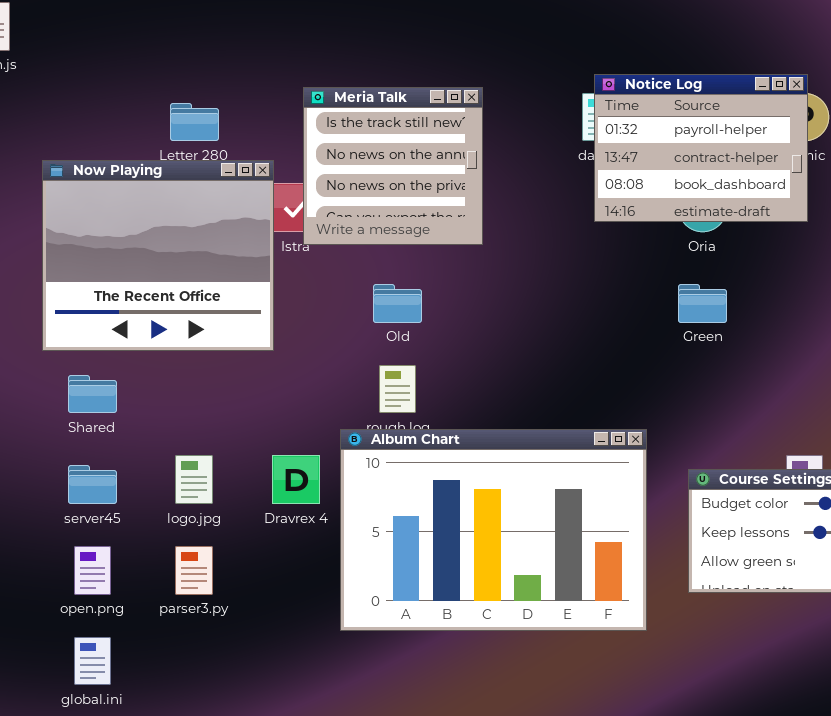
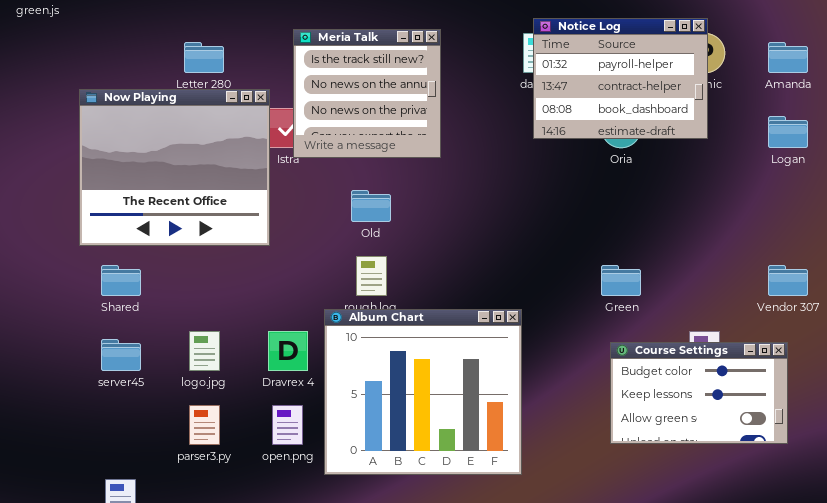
Green: [678,284,727,323] -> [601,265,641,296], moved
Album Chart: [340,429,647,631] -> [324,309,522,475], resized
open.png: [74,546,111,595] -> [272,405,303,445], moved

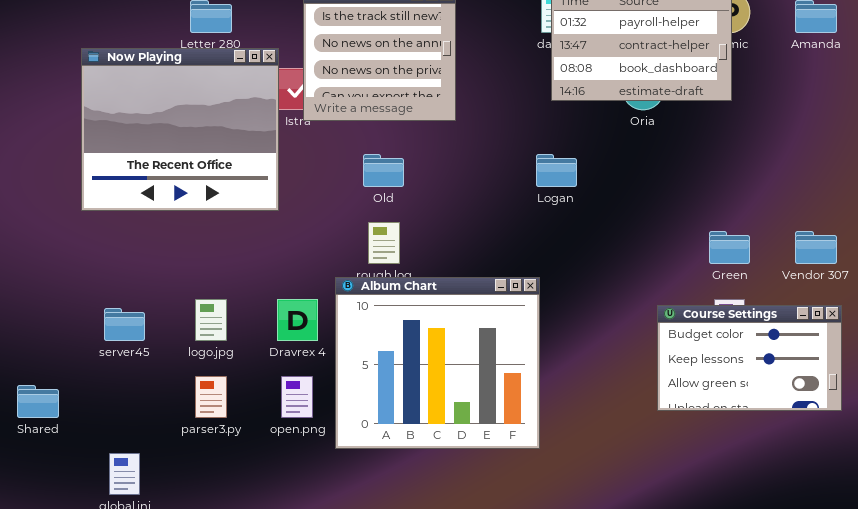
Logan: [768,116,808,148] -> [536,154,577,187], moved
Shared: [101,265,141,296] -> [17,385,59,418], moved
Green: [601,265,641,296] -> [709,231,750,264], moved
Course Settings: [610,342,788,444] -> [657,305,842,411], moved

